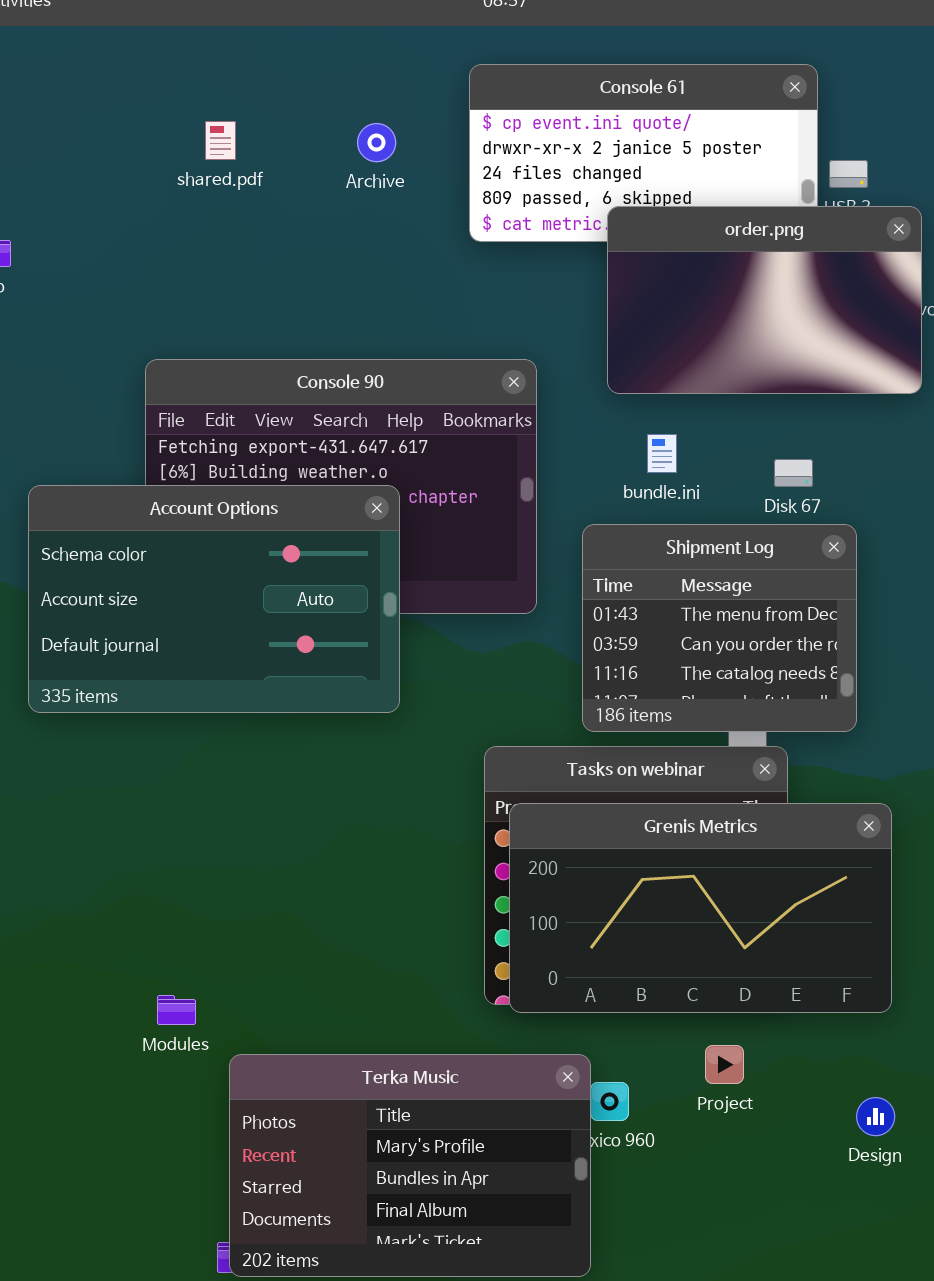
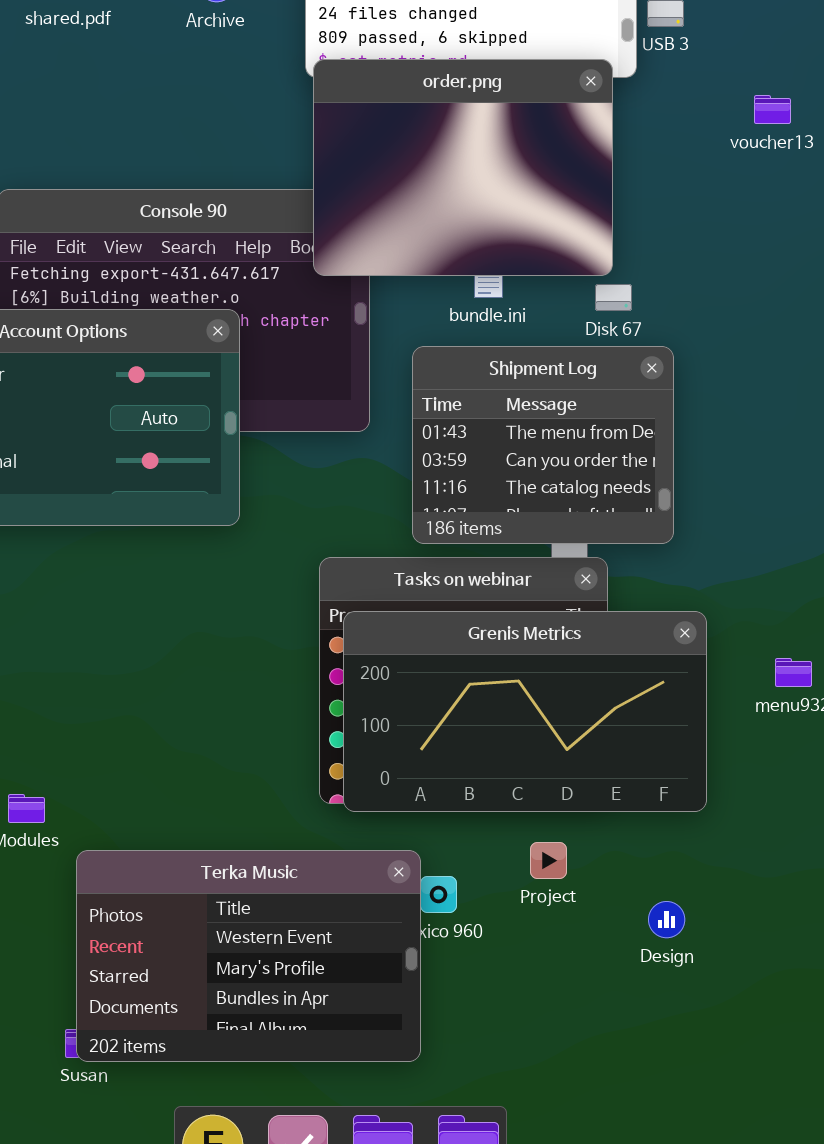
order.png: [607,206,922,394] -> [313,59,613,276], moved, resized
Terka Music: [229,1054,591,1277] -> [76,850,421,1062], scrolled up 1 row
Design: [856,1097,895,1136] -> [648,901,685,938], moved

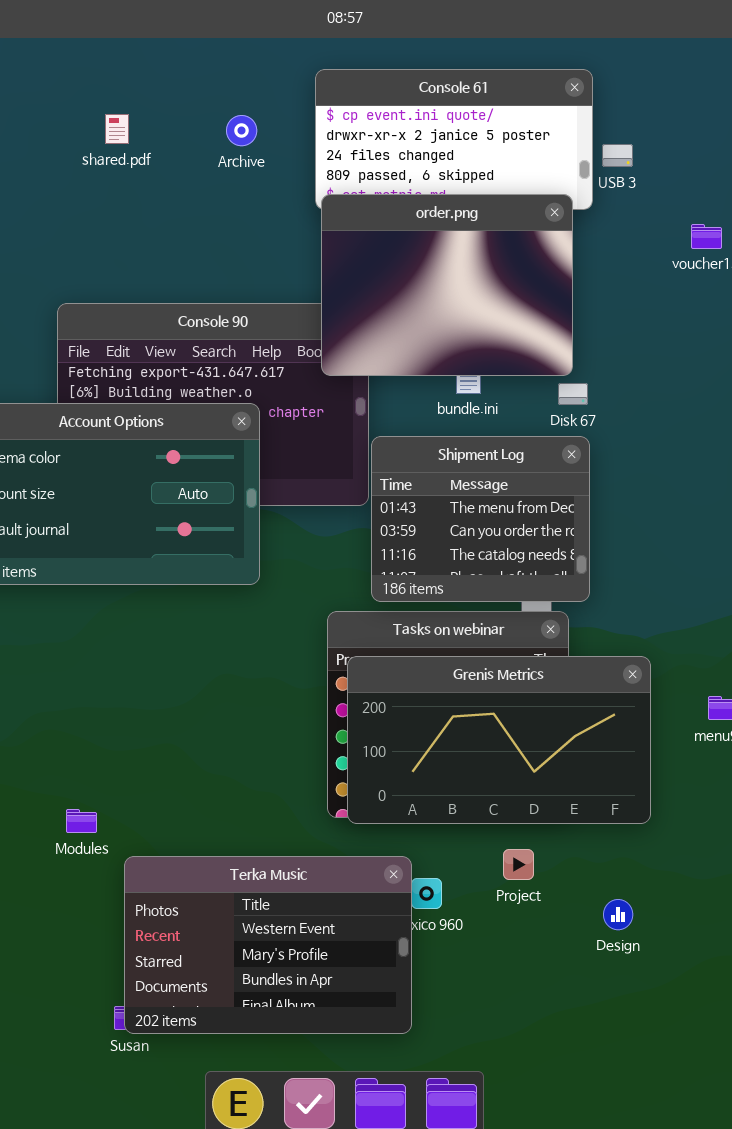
Shipment Log: [412,346,674,544] -> [371,436,590,602], moved

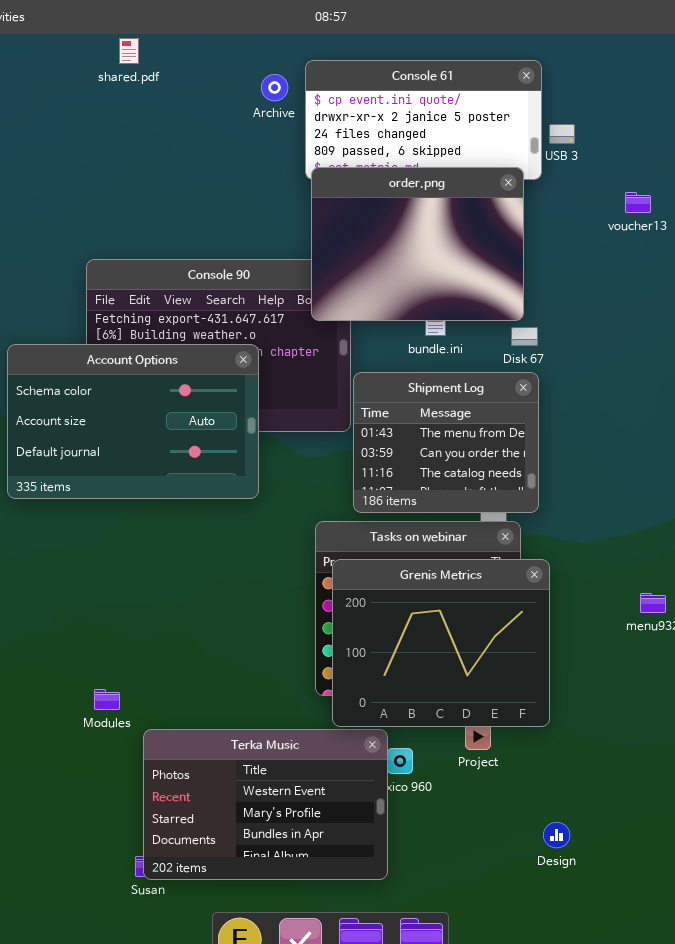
shared.pdf: [105,114,129,144] -> [119,38,139,64], moved
Archive: [226,115,257,146] -> [261,74,288,101], moved
Grenis Metrics: [347,656,651,824] -> [332,559,550,727], resized
Design: [603,899,633,930] -> [543,822,570,848], moved

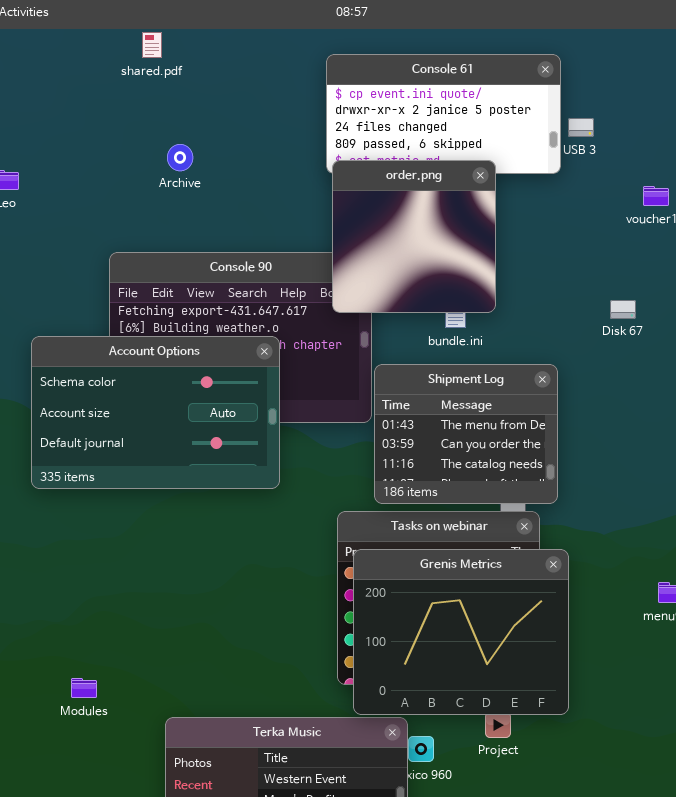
Archive: [261,74,288,101] -> [167,144,193,171], moved
order.png: [311,167,524,321] -> [332,160,496,313], resized
Disk 67: [511,327,538,346] -> [610,300,636,319], moved
Modules: [94,689,120,710] -> [71,678,97,698], moved

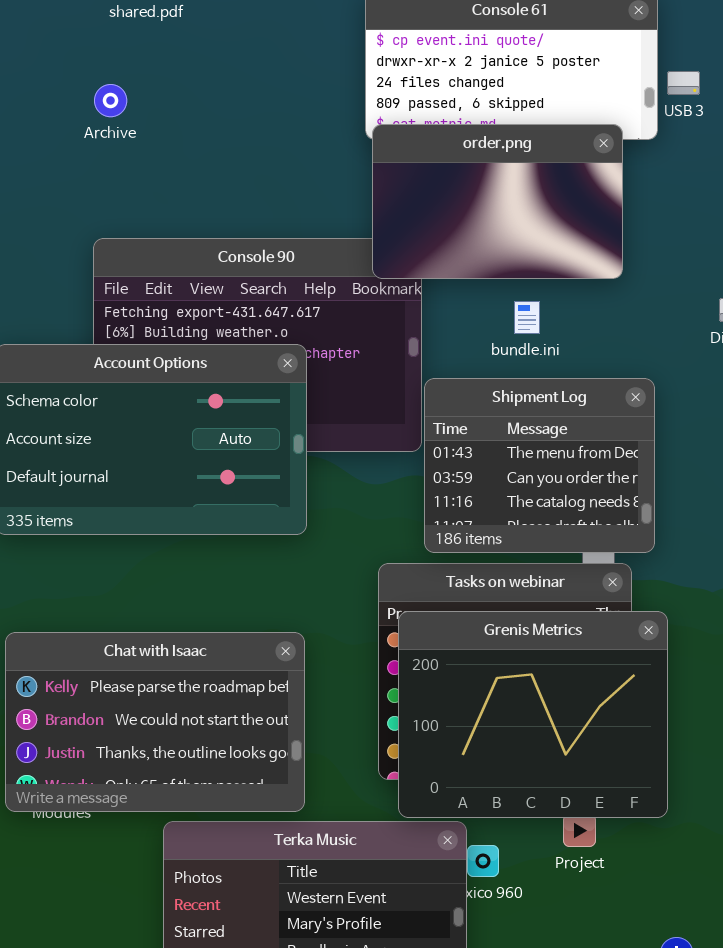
Archive: [167,144,193,171] -> [94,84,127,117], moved
order.png: [332,160,496,313] -> [372,124,623,279], resized
Chat with Isaac: none -> [5,632,305,812], opened

